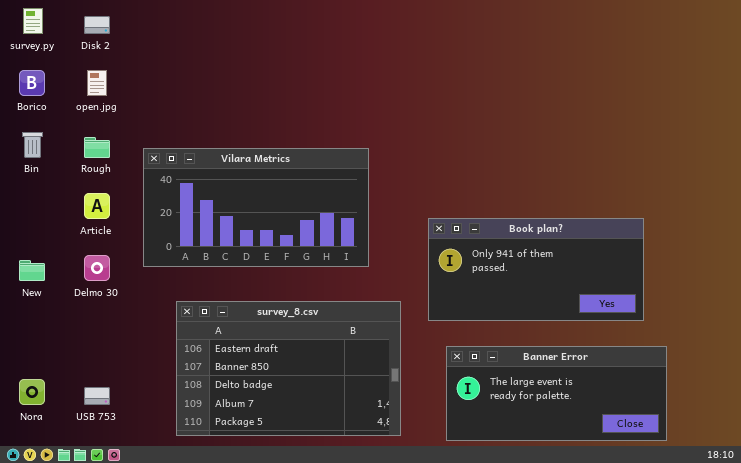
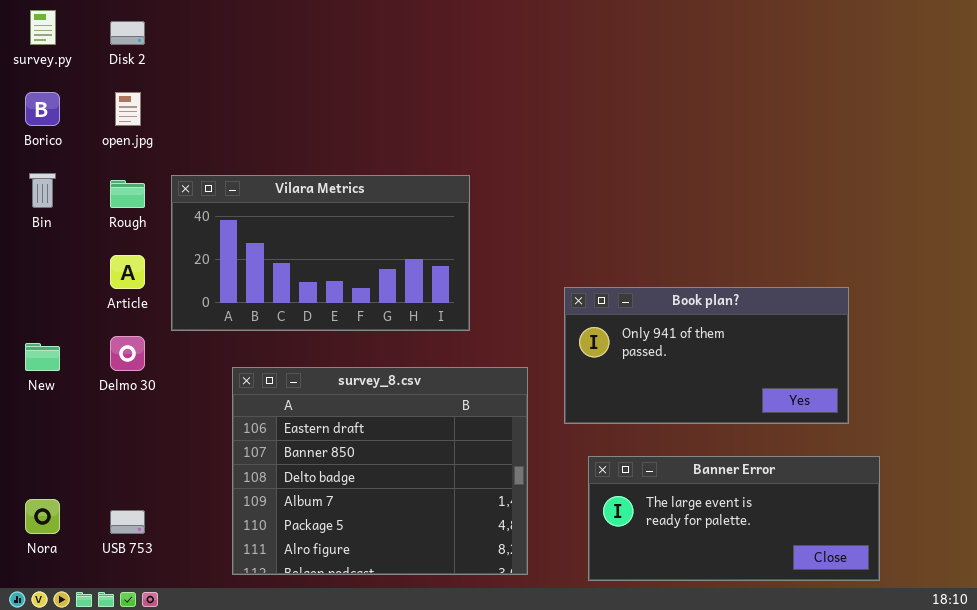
Vilara Metrics: [143,148,369,267] -> [171,175,470,331], moved
survey_8.csv: [176,301,401,436] -> [232,367,528,575], resized

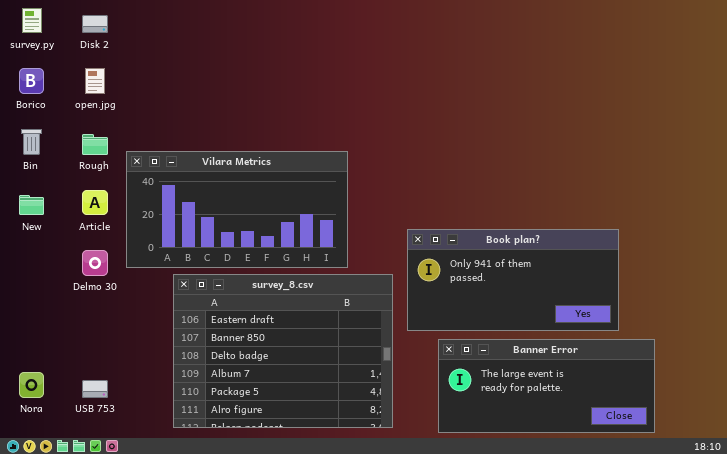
Vilara Metrics: [171,175,470,331] -> [126,151,348,268], moved
Book plan?: [564,287,849,424] -> [407,229,619,331], moved
New: [25,343,60,371] -> [19,195,44,215], moved

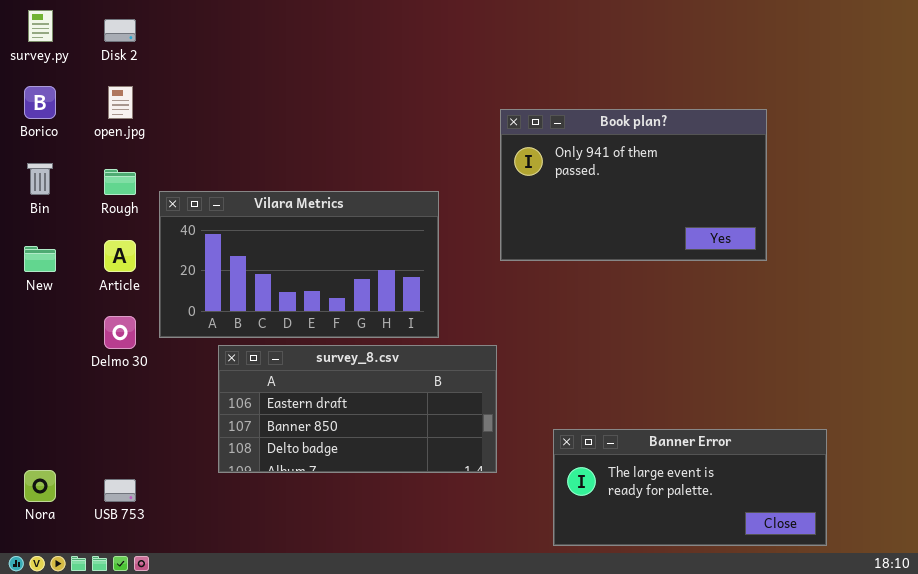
Book plan?: [407,229,619,331] -> [500,109,767,261], moved, resized
survey_8.csv: [173,274,393,428] -> [218,345,497,473], resized

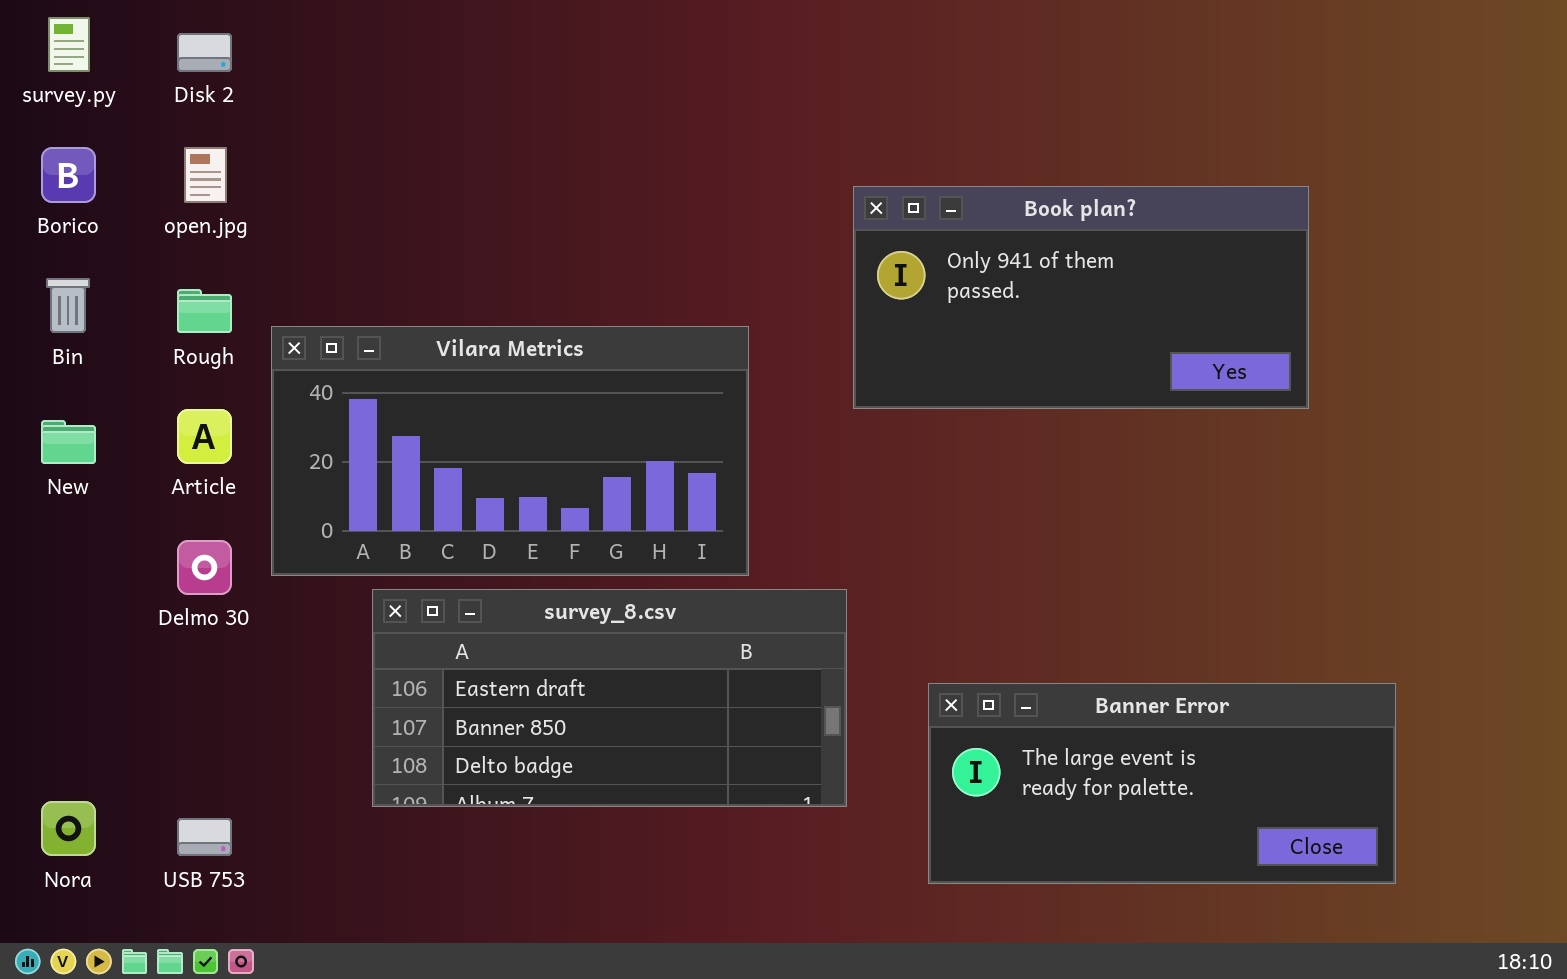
Book plan?: [500,109,767,261] -> [853,186,1309,409], resized
Banner Error: [553,429,827,546] -> [928,683,1396,884], moved

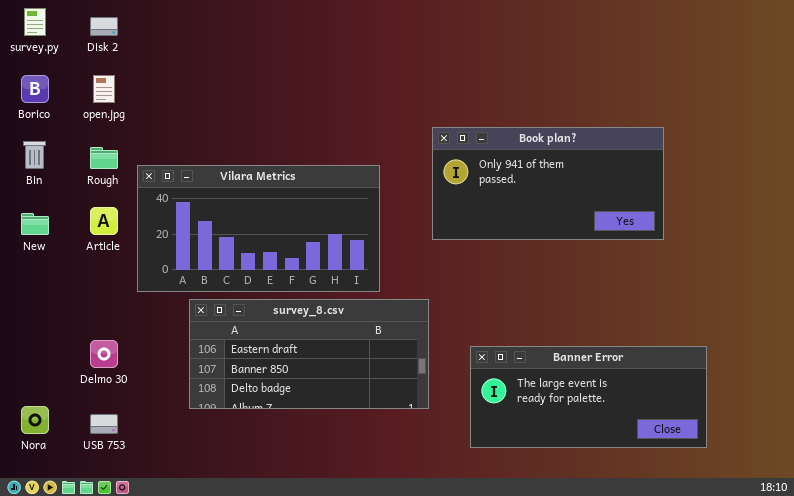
Book plan?: [853,186,1309,409] -> [432,127,664,240], moved
Delmo 30: [177,540,232,595] -> [90,340,118,368], moved

